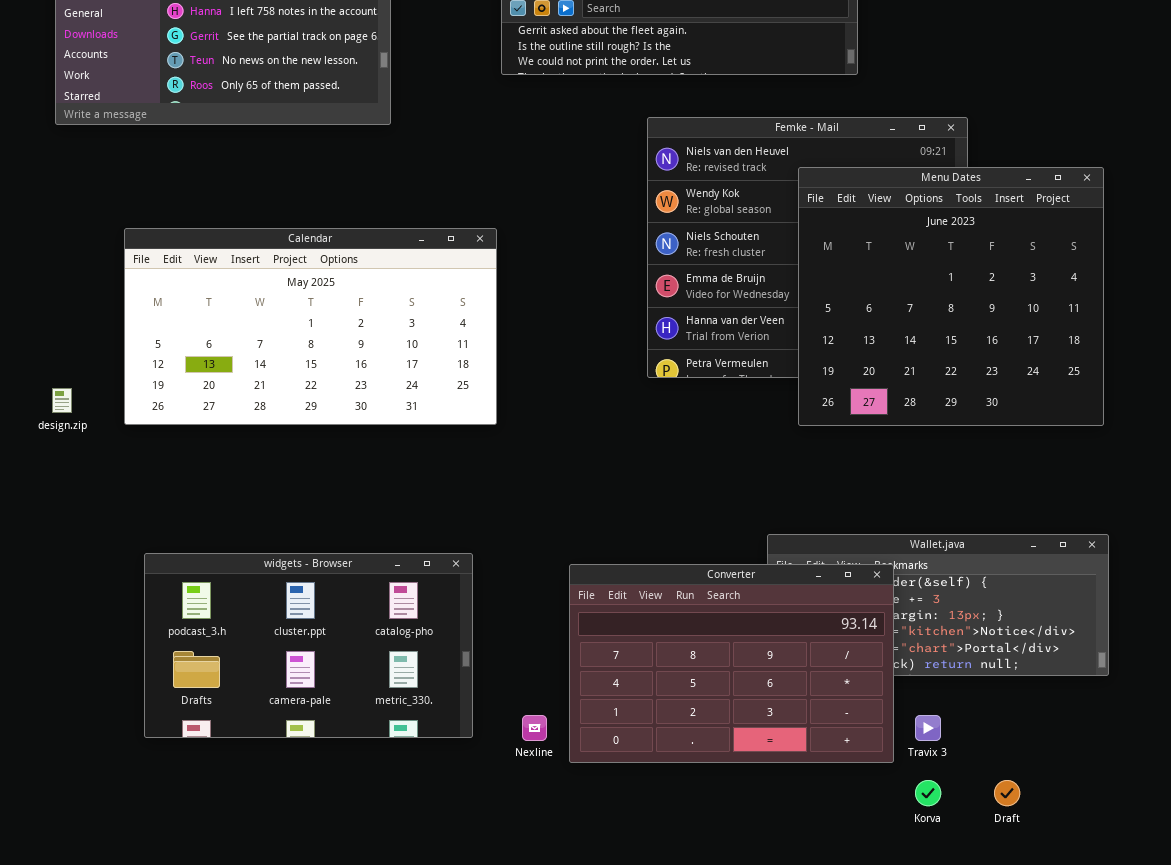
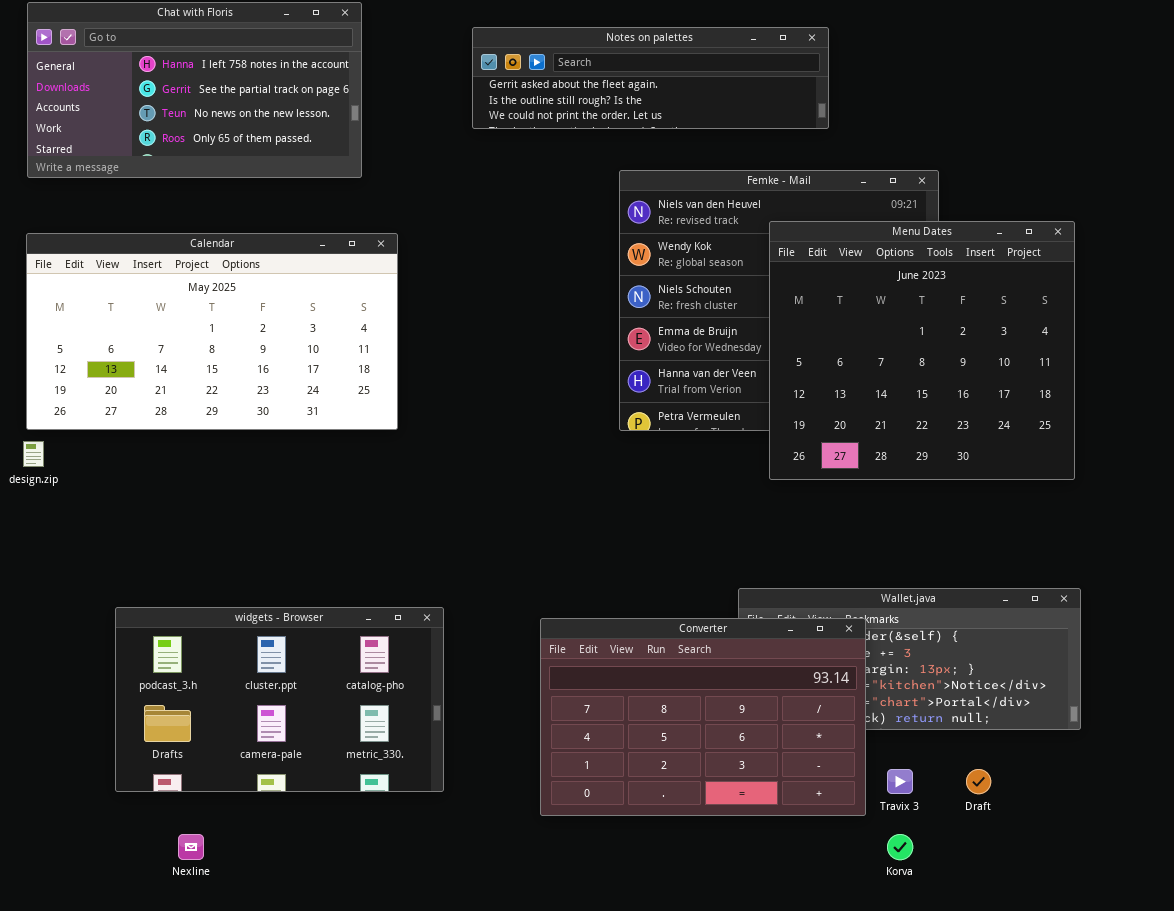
Calendar: [124,228,497,425] -> [26,233,398,430], moved
Nexline: [522,715,547,741] -> [178,834,204,860], moved
Draft: [994,780,1020,806] -> [966,769,991,794], moved

